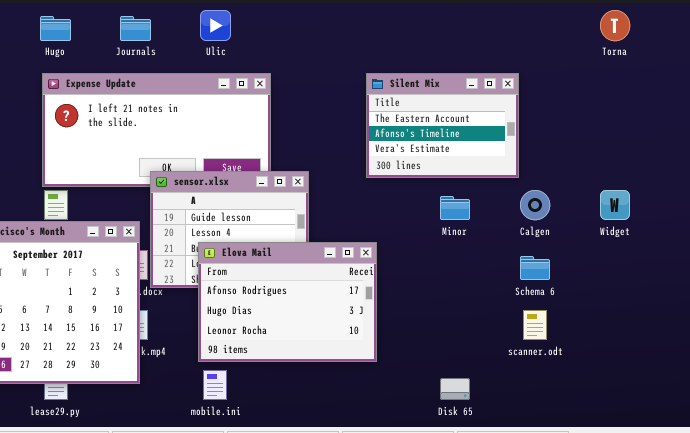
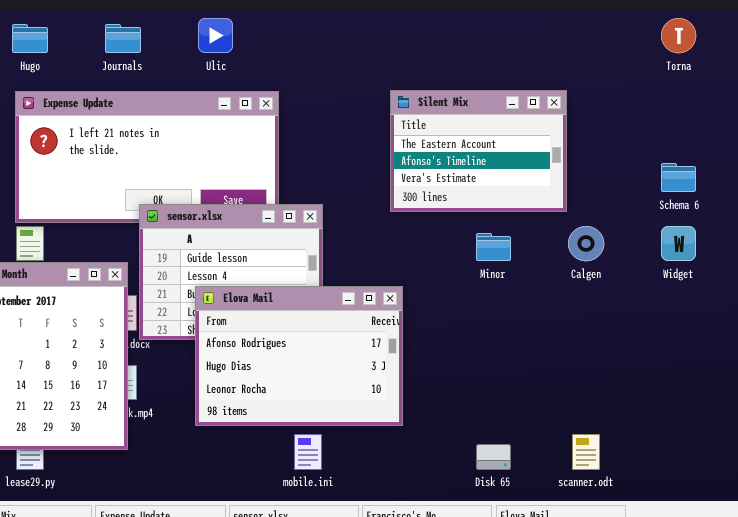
Schema 6: [520,256,550,280] -> [661,163,696,192], moved
scanner.odt: [523,310,547,340] -> [572,434,600,470], moved
mobile.ini: [203,370,227,400] -> [294,434,322,470], moved

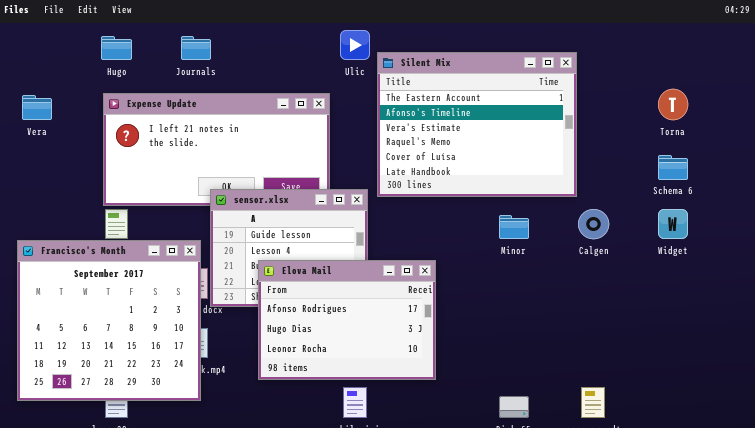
Ulic: [198,18,233,53] -> [340,30,370,60], moved
Torna: [661,18,696,53] -> [658,89,688,120], moved
Silent Mix: [390,90,567,212] -> [377,52,577,197], resized

